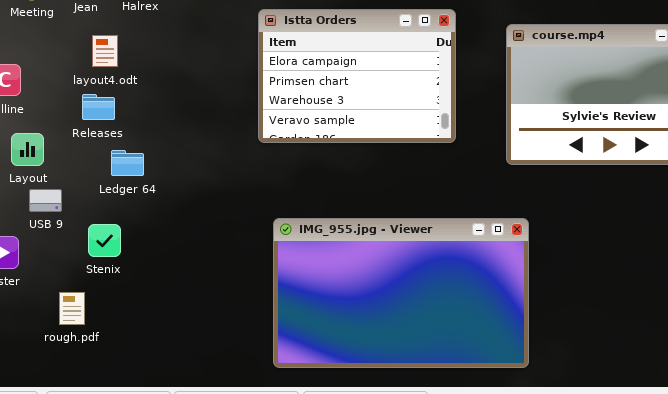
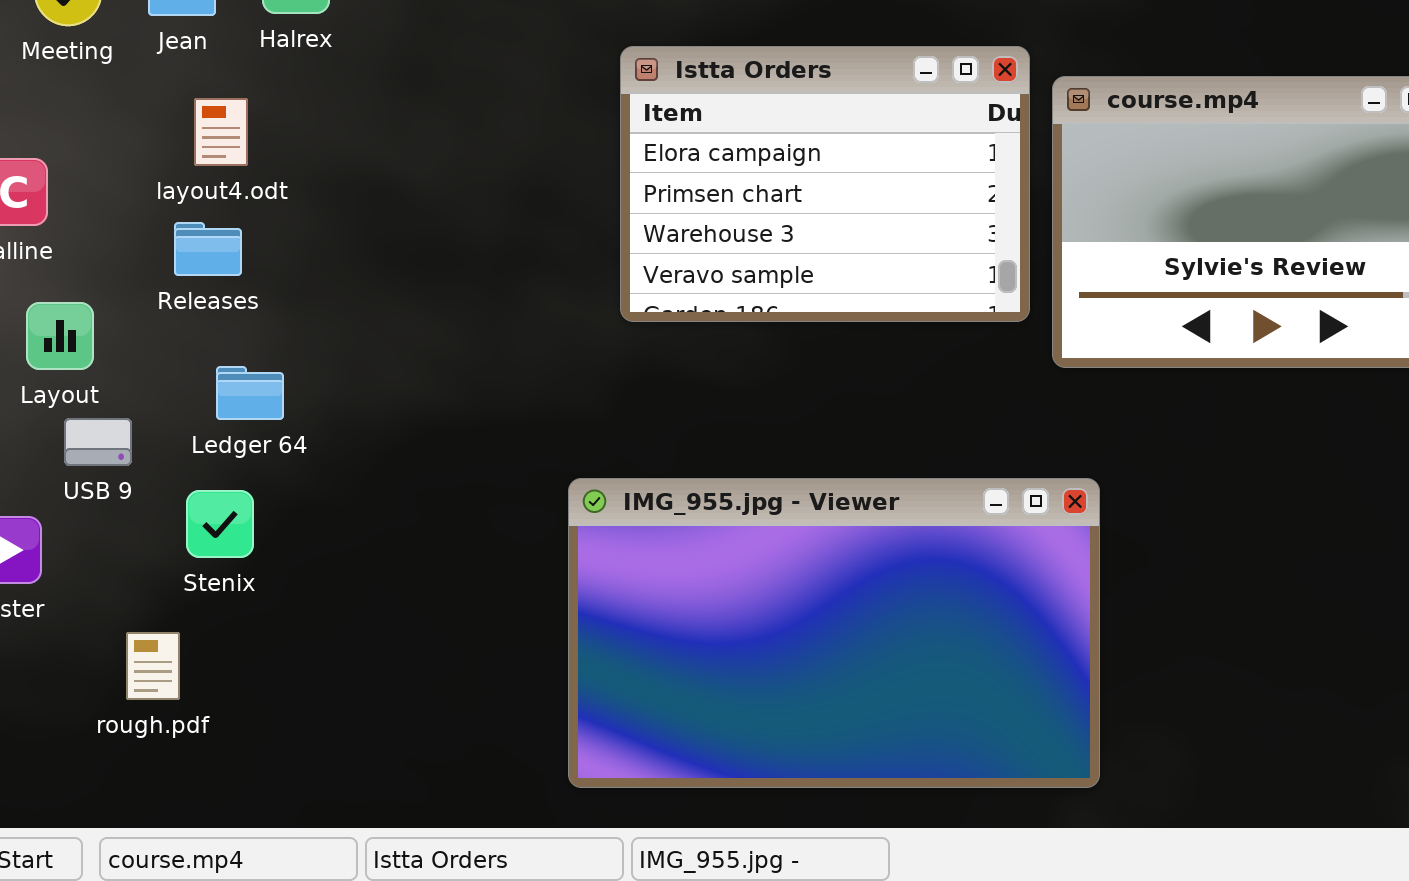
Istta Orders: [258,9,456,143] -> [620,46,1030,322], moved
Ledger 64: [111,150,144,176] -> [216,366,284,420], moved

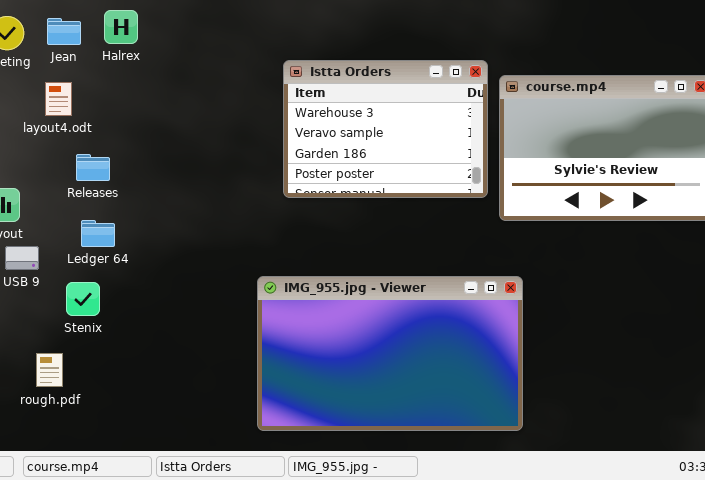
Istta Orders: [620,46,1030,322] -> [283,60,488,198], scrolled down 2 rows
layout4.odt: [194,98,248,166] -> [45,82,72,116], moved
Releases: [174,222,242,276] -> [76,154,110,181], moved

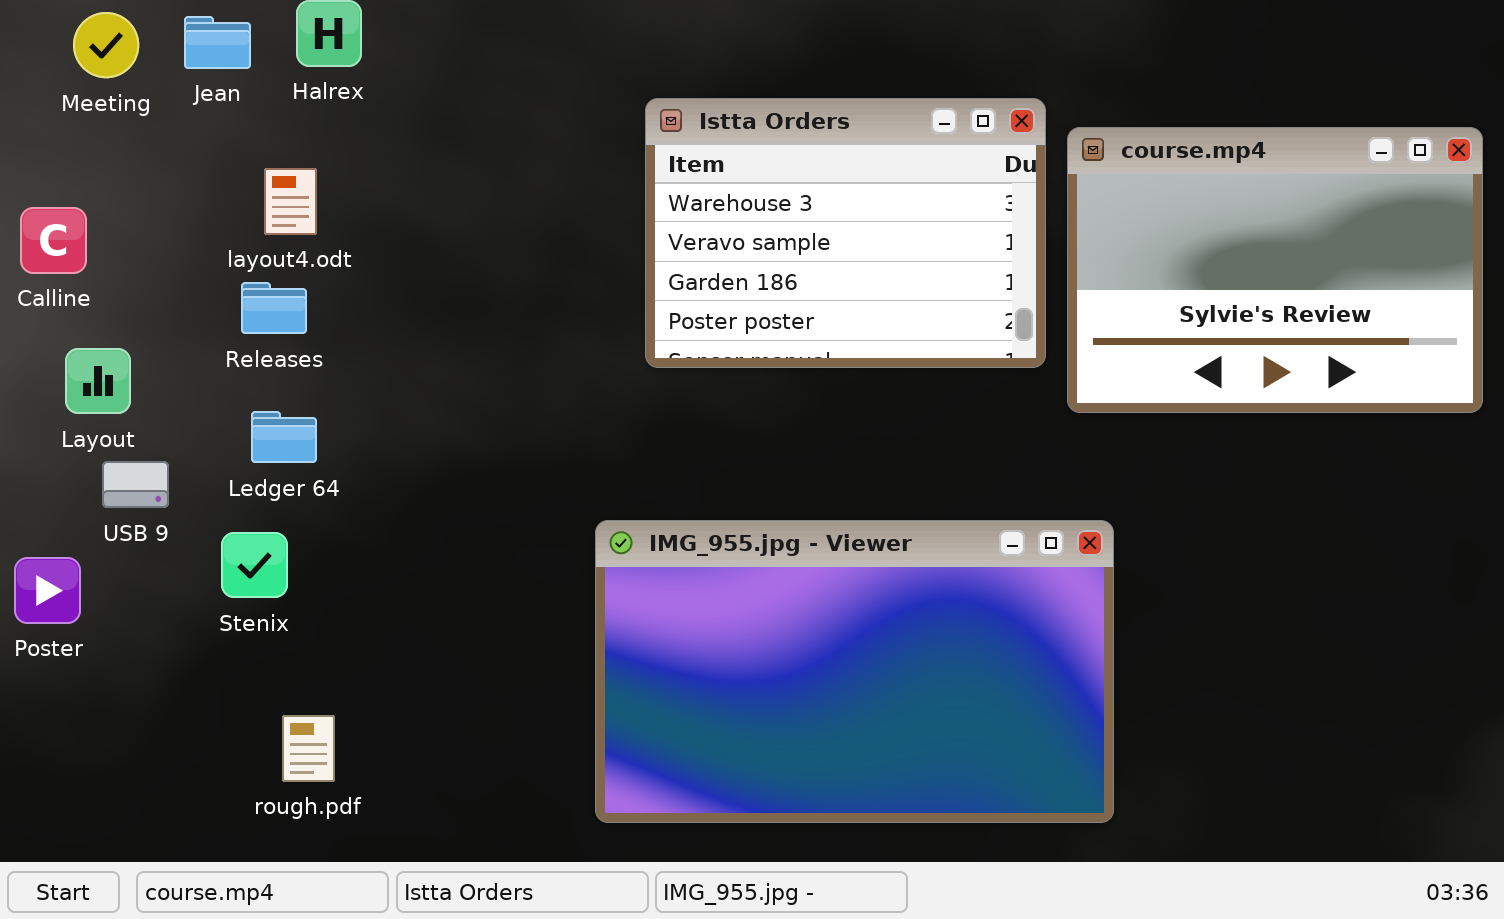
layout4.odt: [45,82,72,116] -> [264,168,317,235], moved
rough.pdf: [36,353,63,387] -> [282,715,335,782], moved

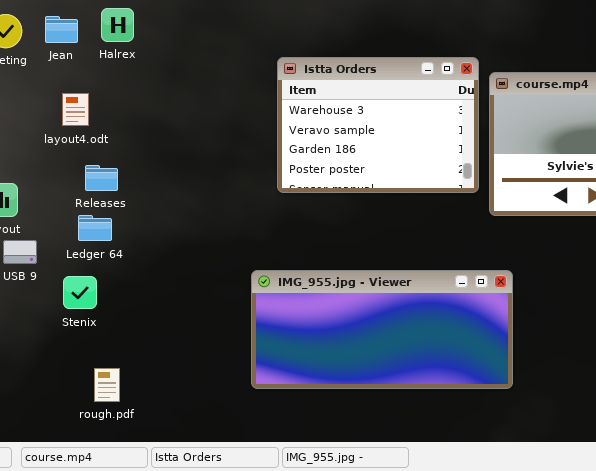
layout4.odt: [264,168,317,235] -> [62,93,89,126], moved
Releases: [241,282,307,334] -> [85,165,118,191], moved
IMG_955.jpg - Viewer: [595,520,1114,823] -> [251,270,513,389], resized

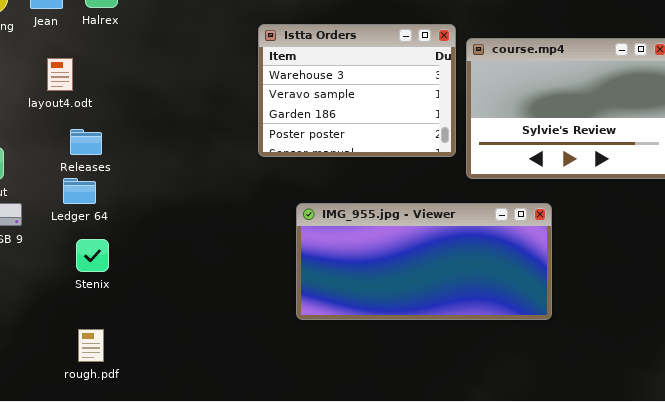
IMG_955.jpg - Viewer: [251,270,513,389] -> [296,203,552,320], moved
Stenix: [63,276,97,309] -> [76,239,109,272], moved

